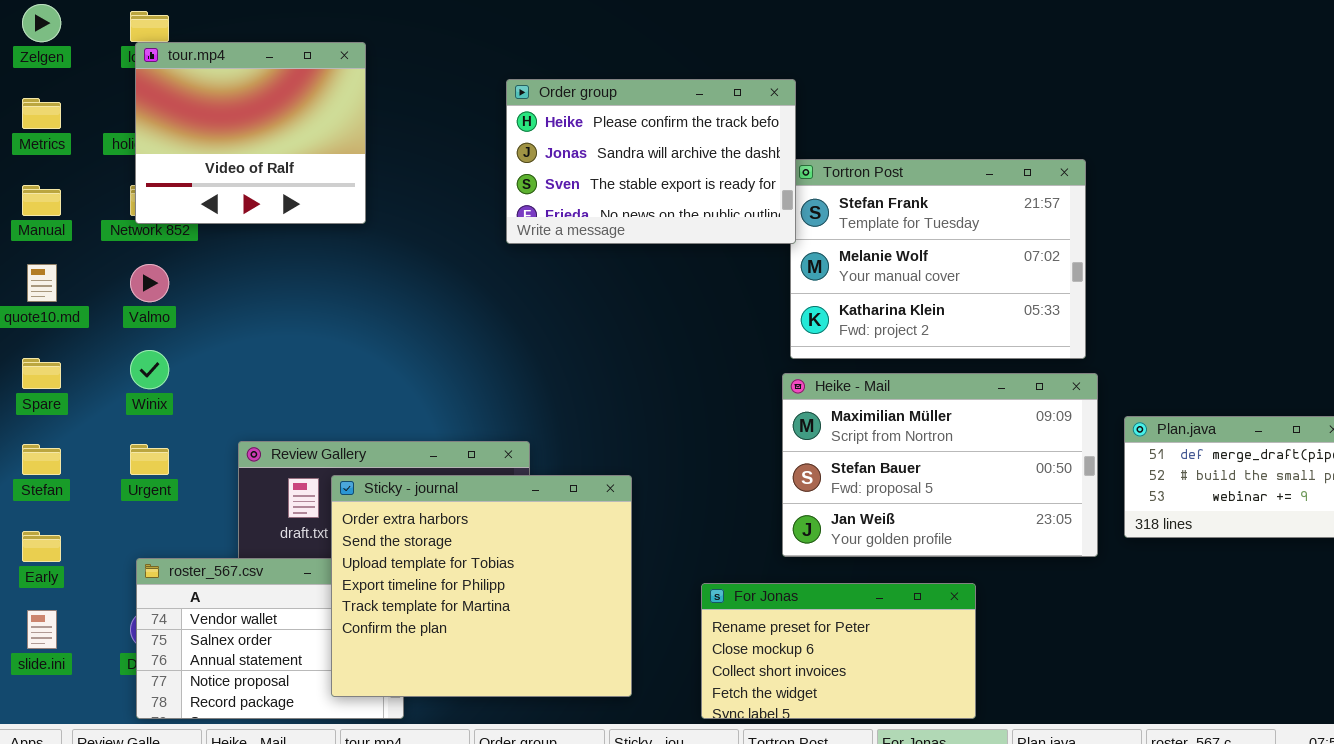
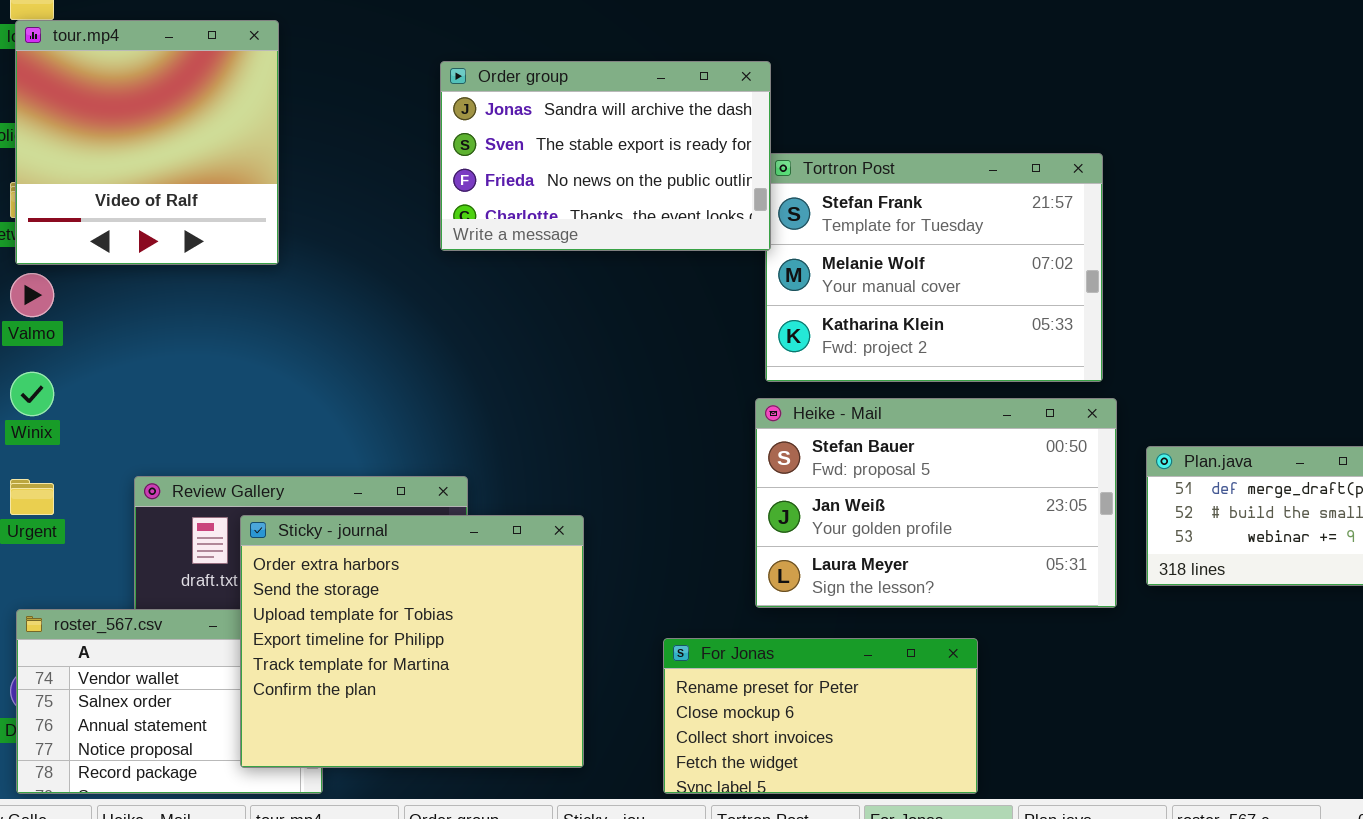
tour.mp4: [135,42,366,224] -> [15,20,279,265], resized
Order group: [506,79,796,244] -> [440,61,771,251], scrolled down 1 row
Heike - Mail: [782,373,1098,557] -> [755,398,1117,608], scrolled down 1 row

